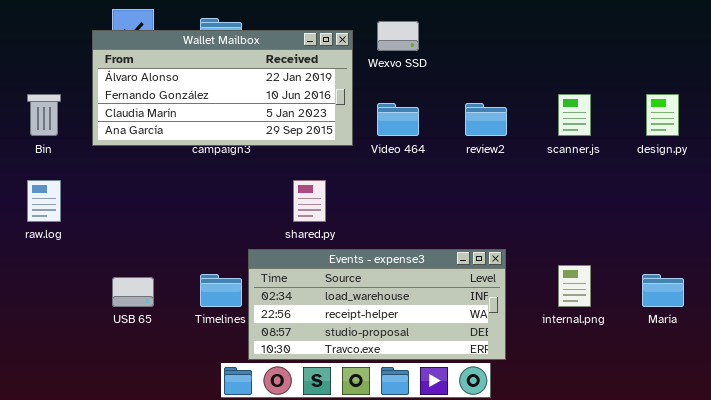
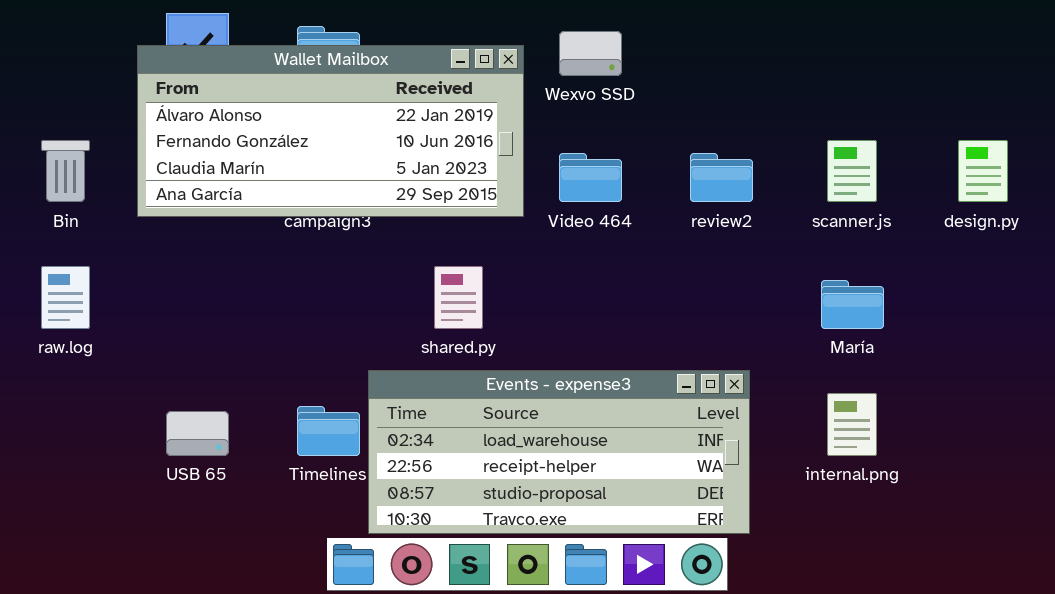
María: [642,274,684,307] -> [821,280,884,329], moved

